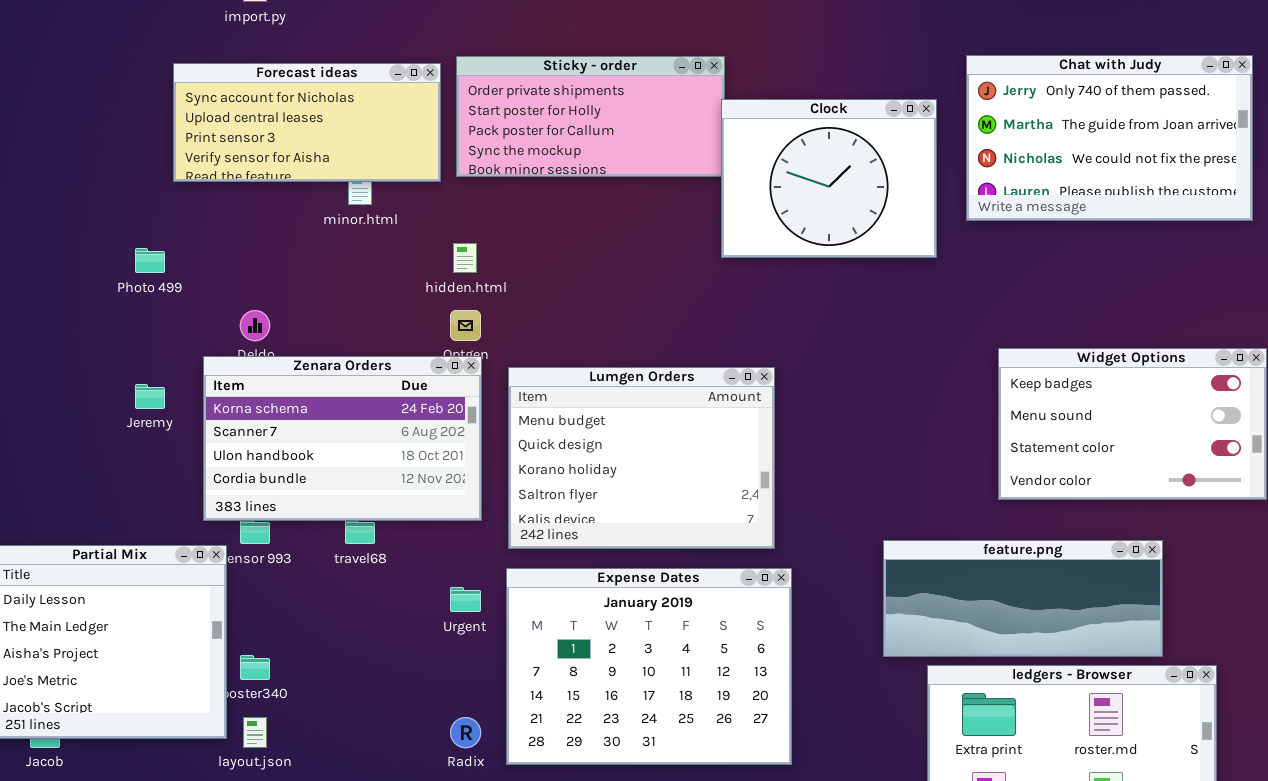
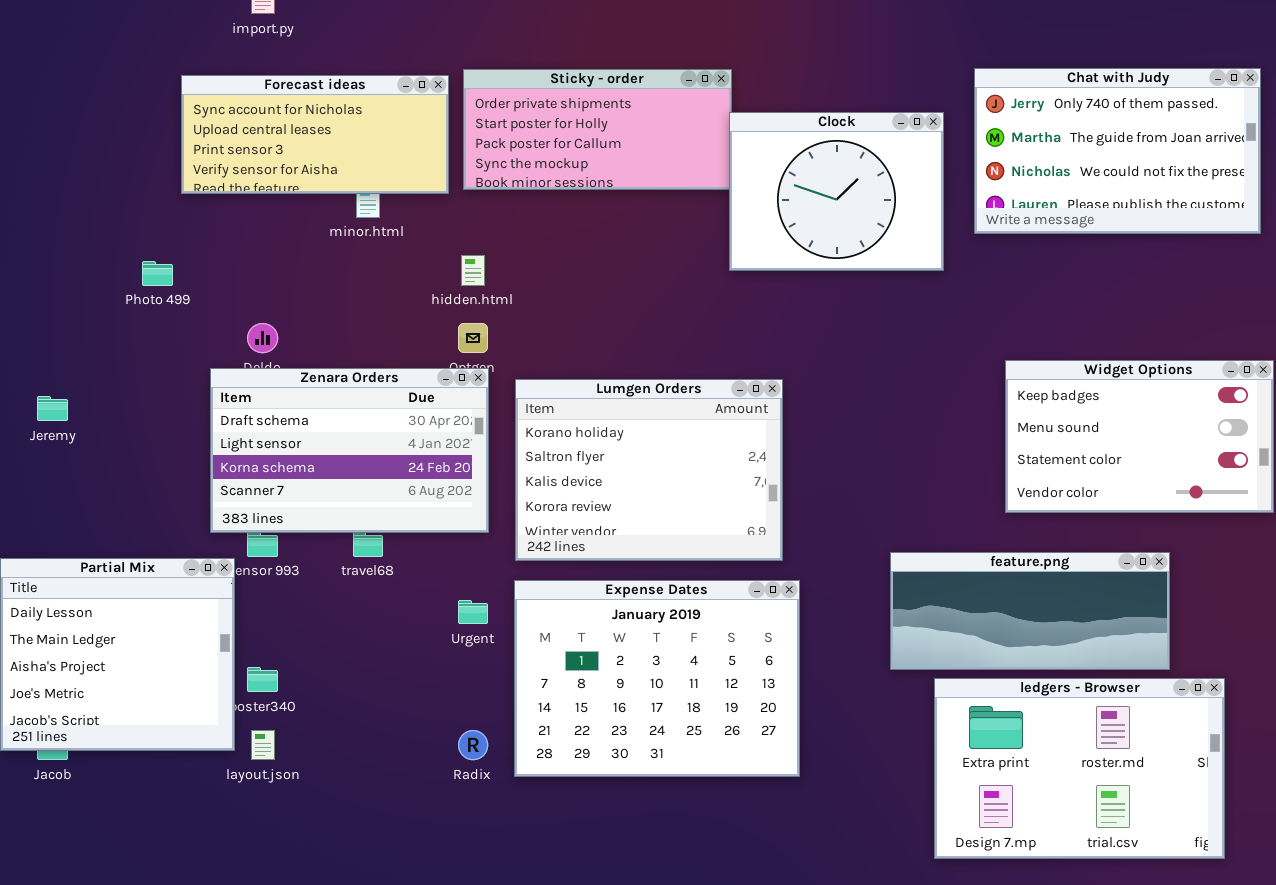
Zenara Orders: [203,356,482,521] -> [210,368,489,533], scrolled up 2 rows
Lumgen Orders: [508,367,775,549] -> [515,379,783,561], scrolled down 2 rows
Jeremy: [135,384,165,409] -> [37,396,68,421], moved

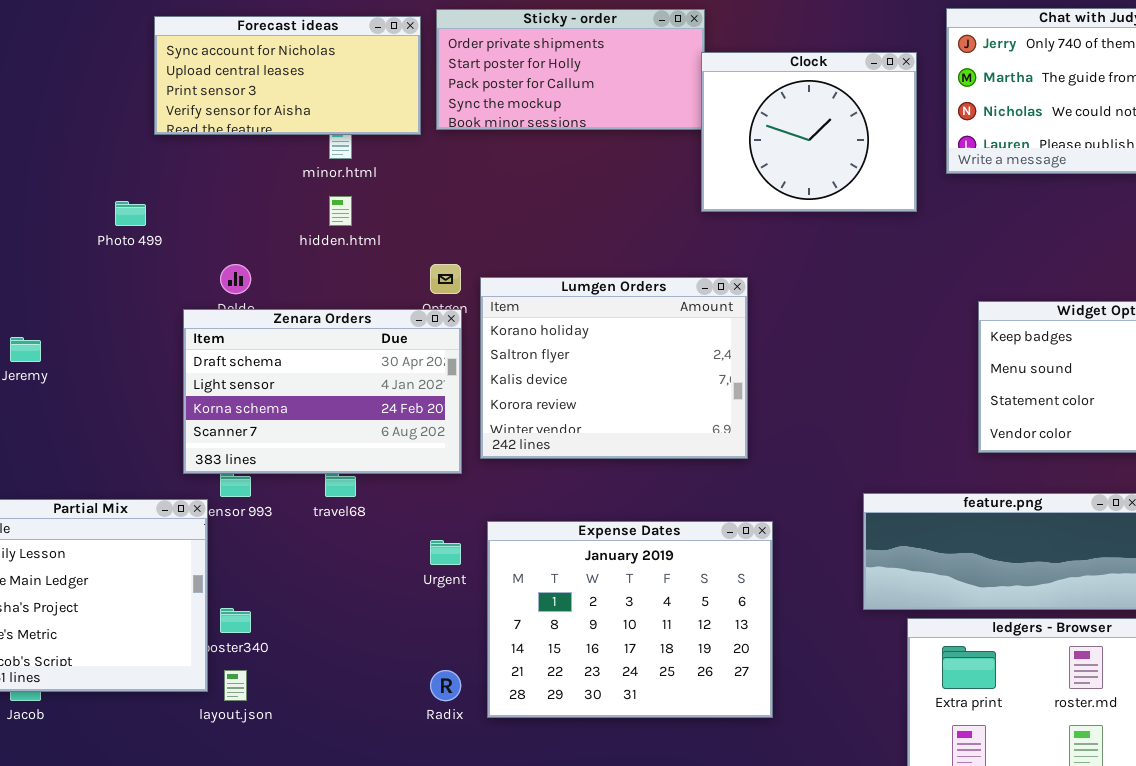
hidden.html: [461,255,485,286] -> [329,196,352,226], moved
Lumgen Orders: [515,379,783,561] -> [480,277,748,459], moved

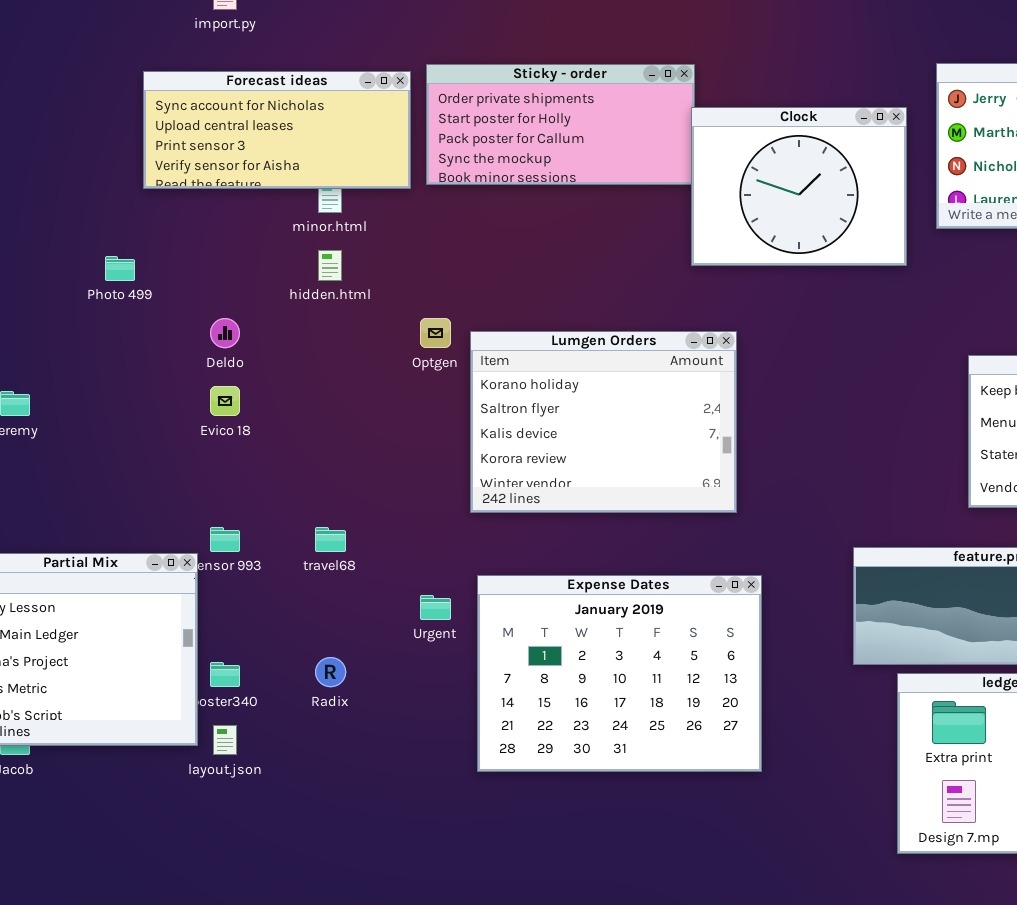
Zenara Orders: [183,309,462,474] -> none, closed
Radix: [430,670,461,701] -> [315,657,346,687], moved

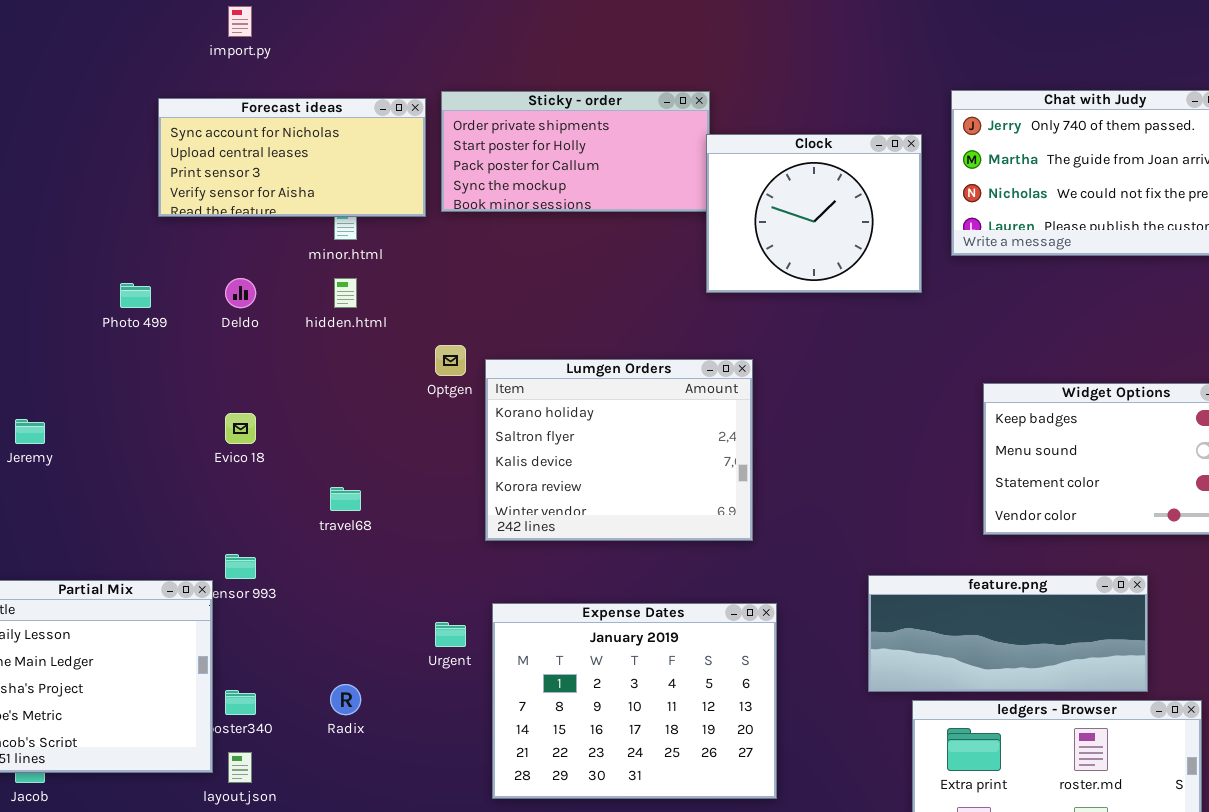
Deldo: [210,318,240,348] -> [225,278,256,308], moved
travel68: [315,527,346,552] -> [330,487,361,511], moved

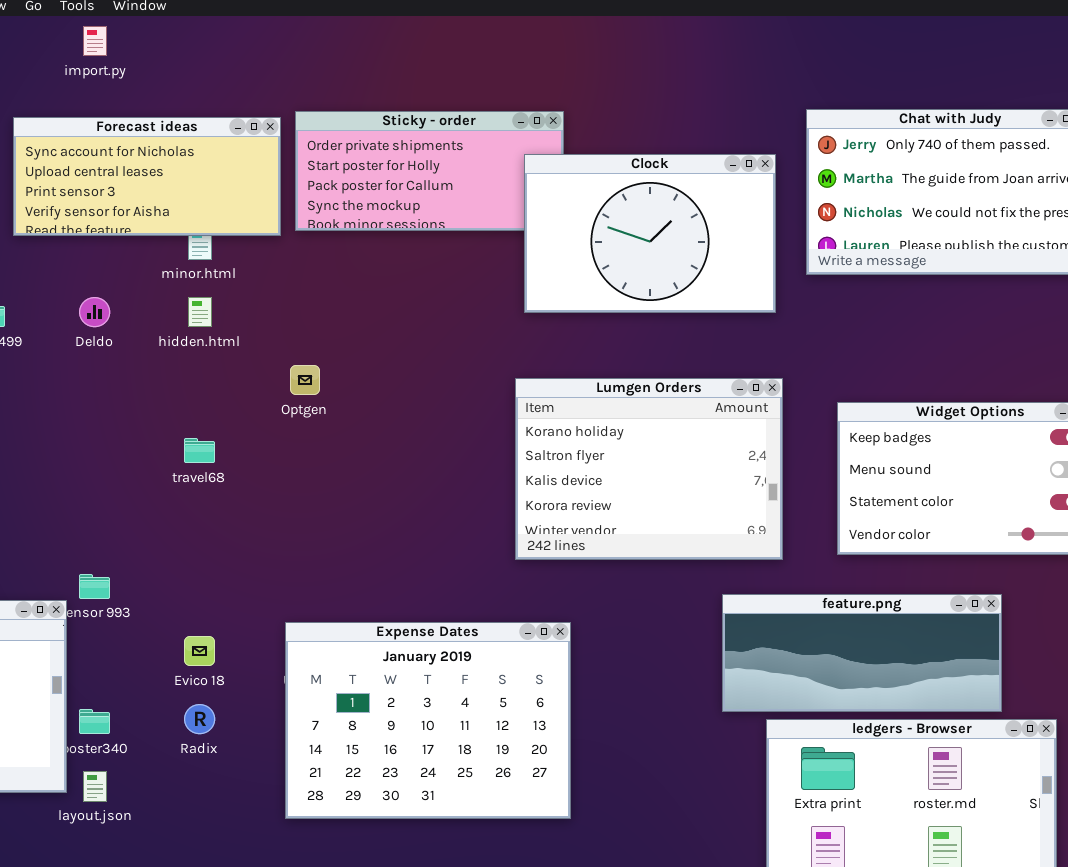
Clock: [706,134,922,293] -> [524,154,776,313], resized
Lumgen Orders: [485,359,753,541] -> [515,378,783,560], moved
Evico 18: [225,413,256,444] -> [184,636,215,666], moved
travel68: [330,487,361,511] -> [184,438,215,463], moved
Expense Dates: [492,603,777,799] -> [285,622,571,819], moved

